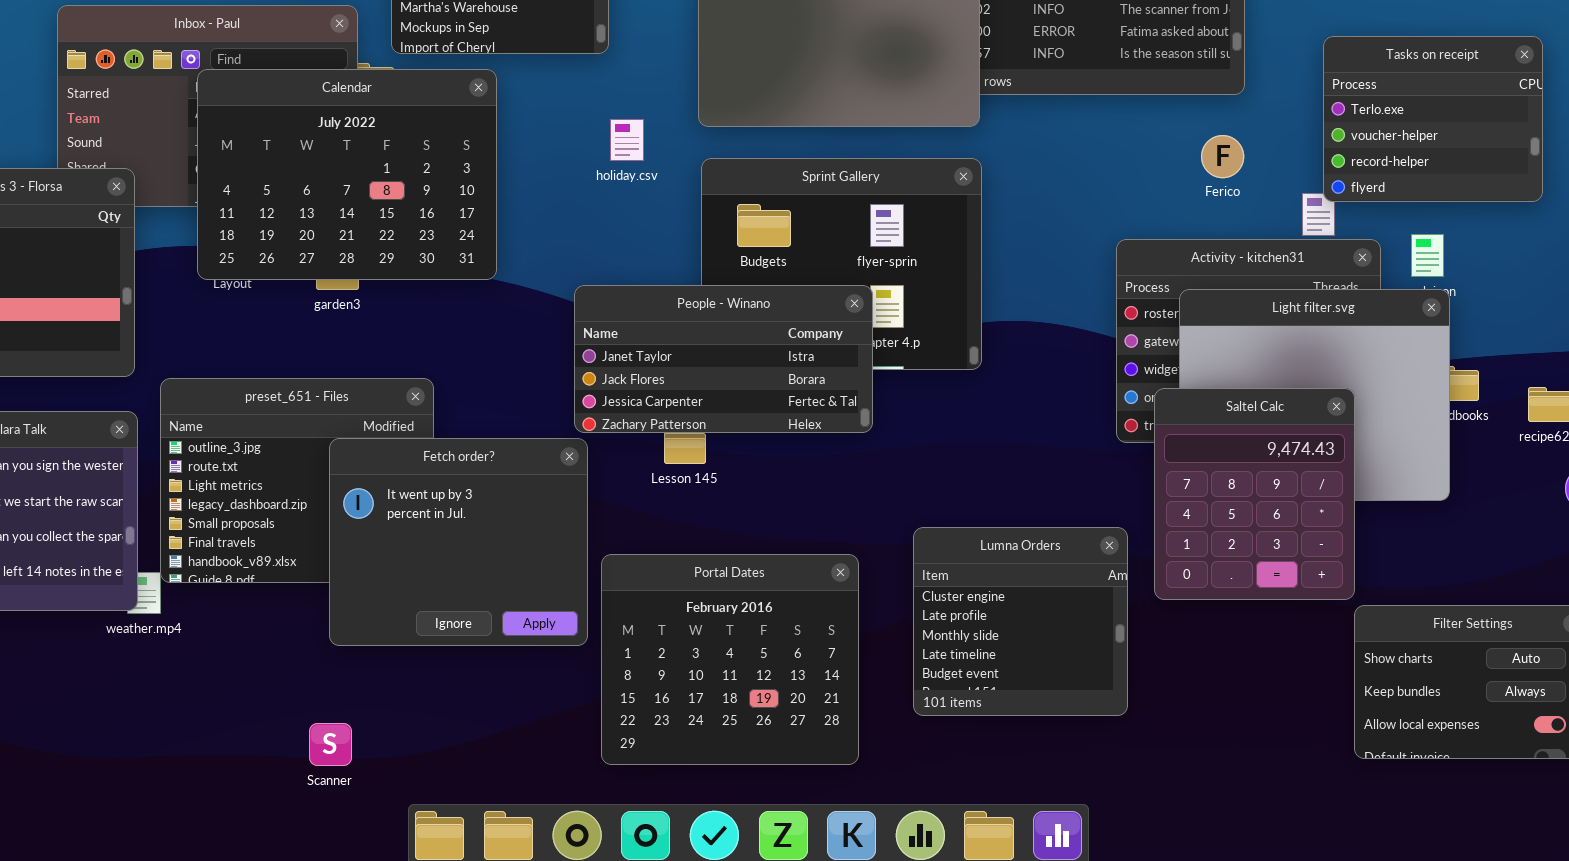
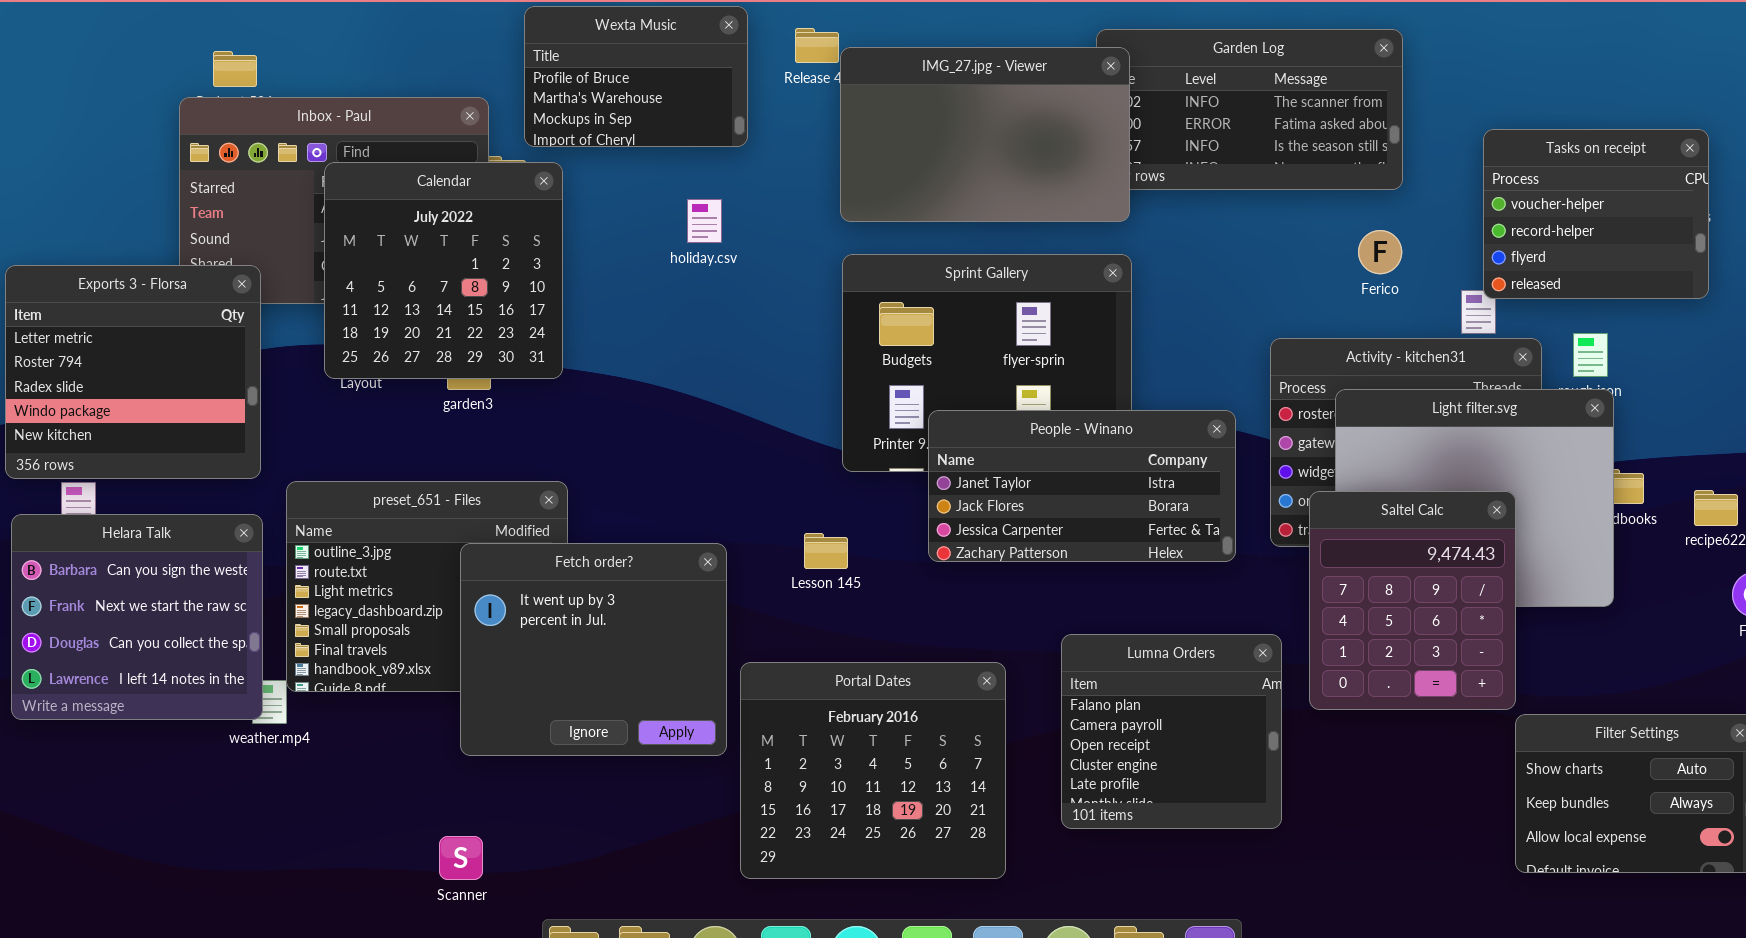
Tasks on receipt: [1323,36,1543,202] -> [1483,129,1709,299], scrolled down 1 row
Calendar: [197,69,497,280] -> [324,162,563,379], resized
holiday.csv: [610,119,644,161] -> [687,199,722,243], moved
People - Winano: [574,285,873,433] -> [928,410,1236,562], moved
Lumna Orders: [913,527,1128,716] -> [1061,634,1282,829], scrolled up 3 rows

